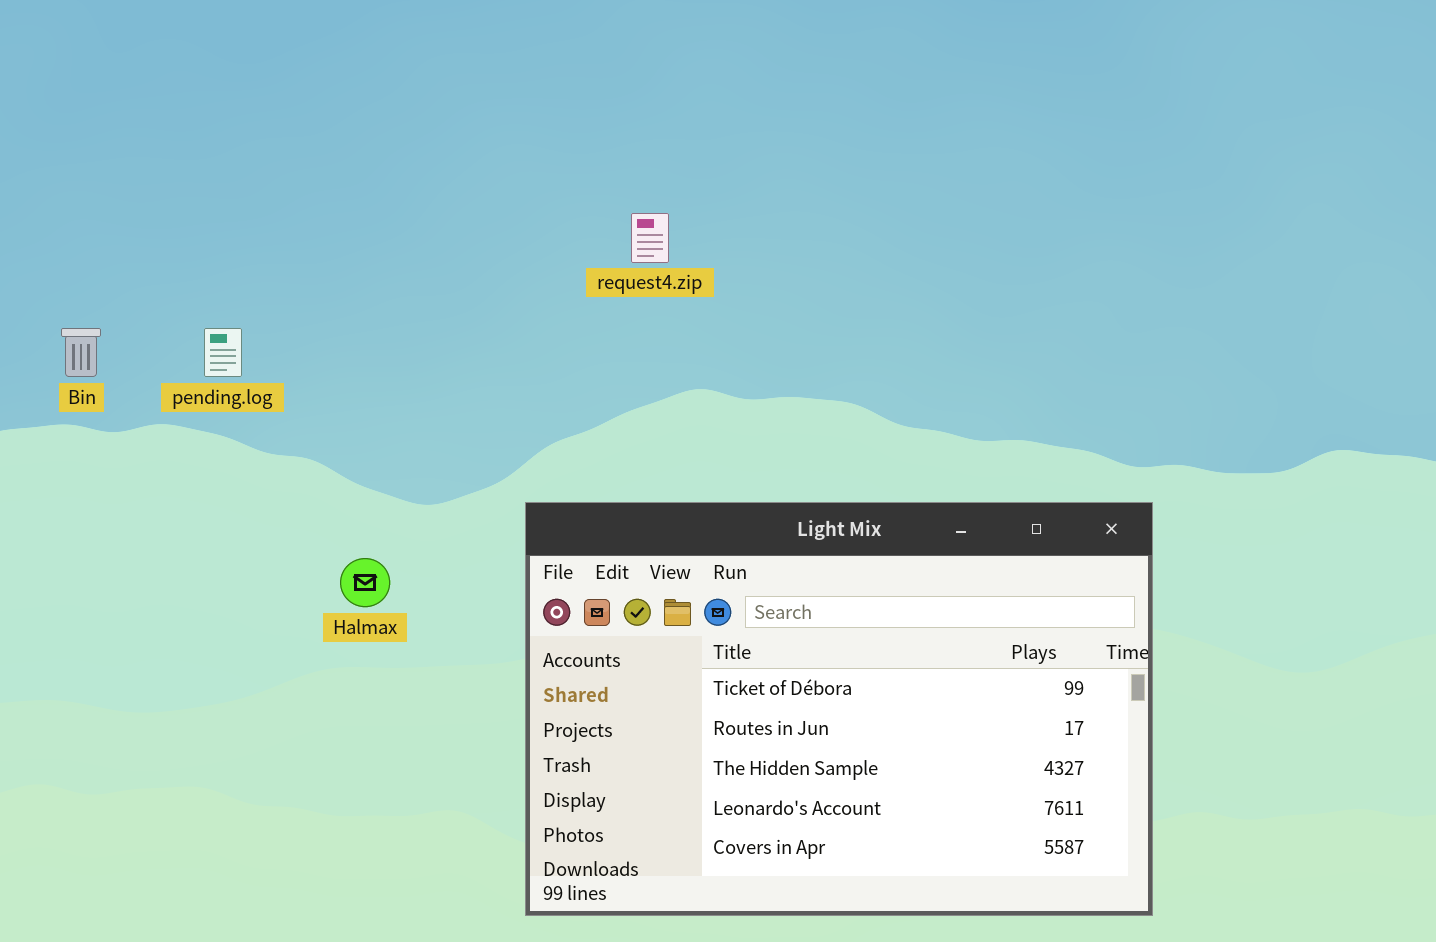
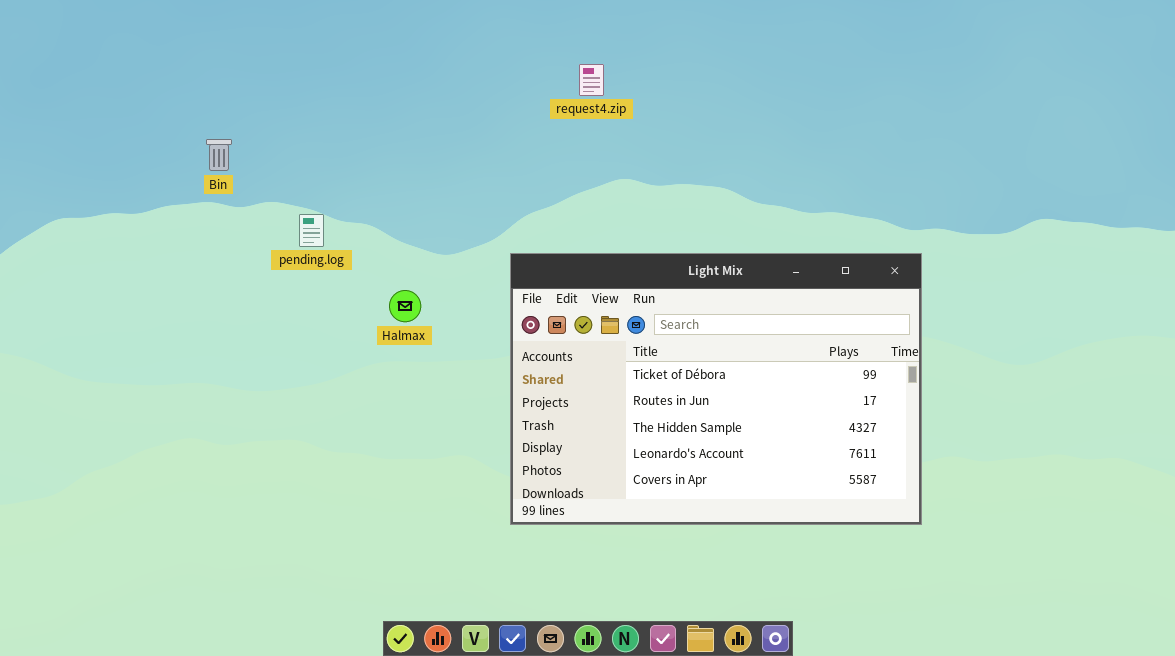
pending.log: [204,328,242,377] -> [299,214,324,247], moved

